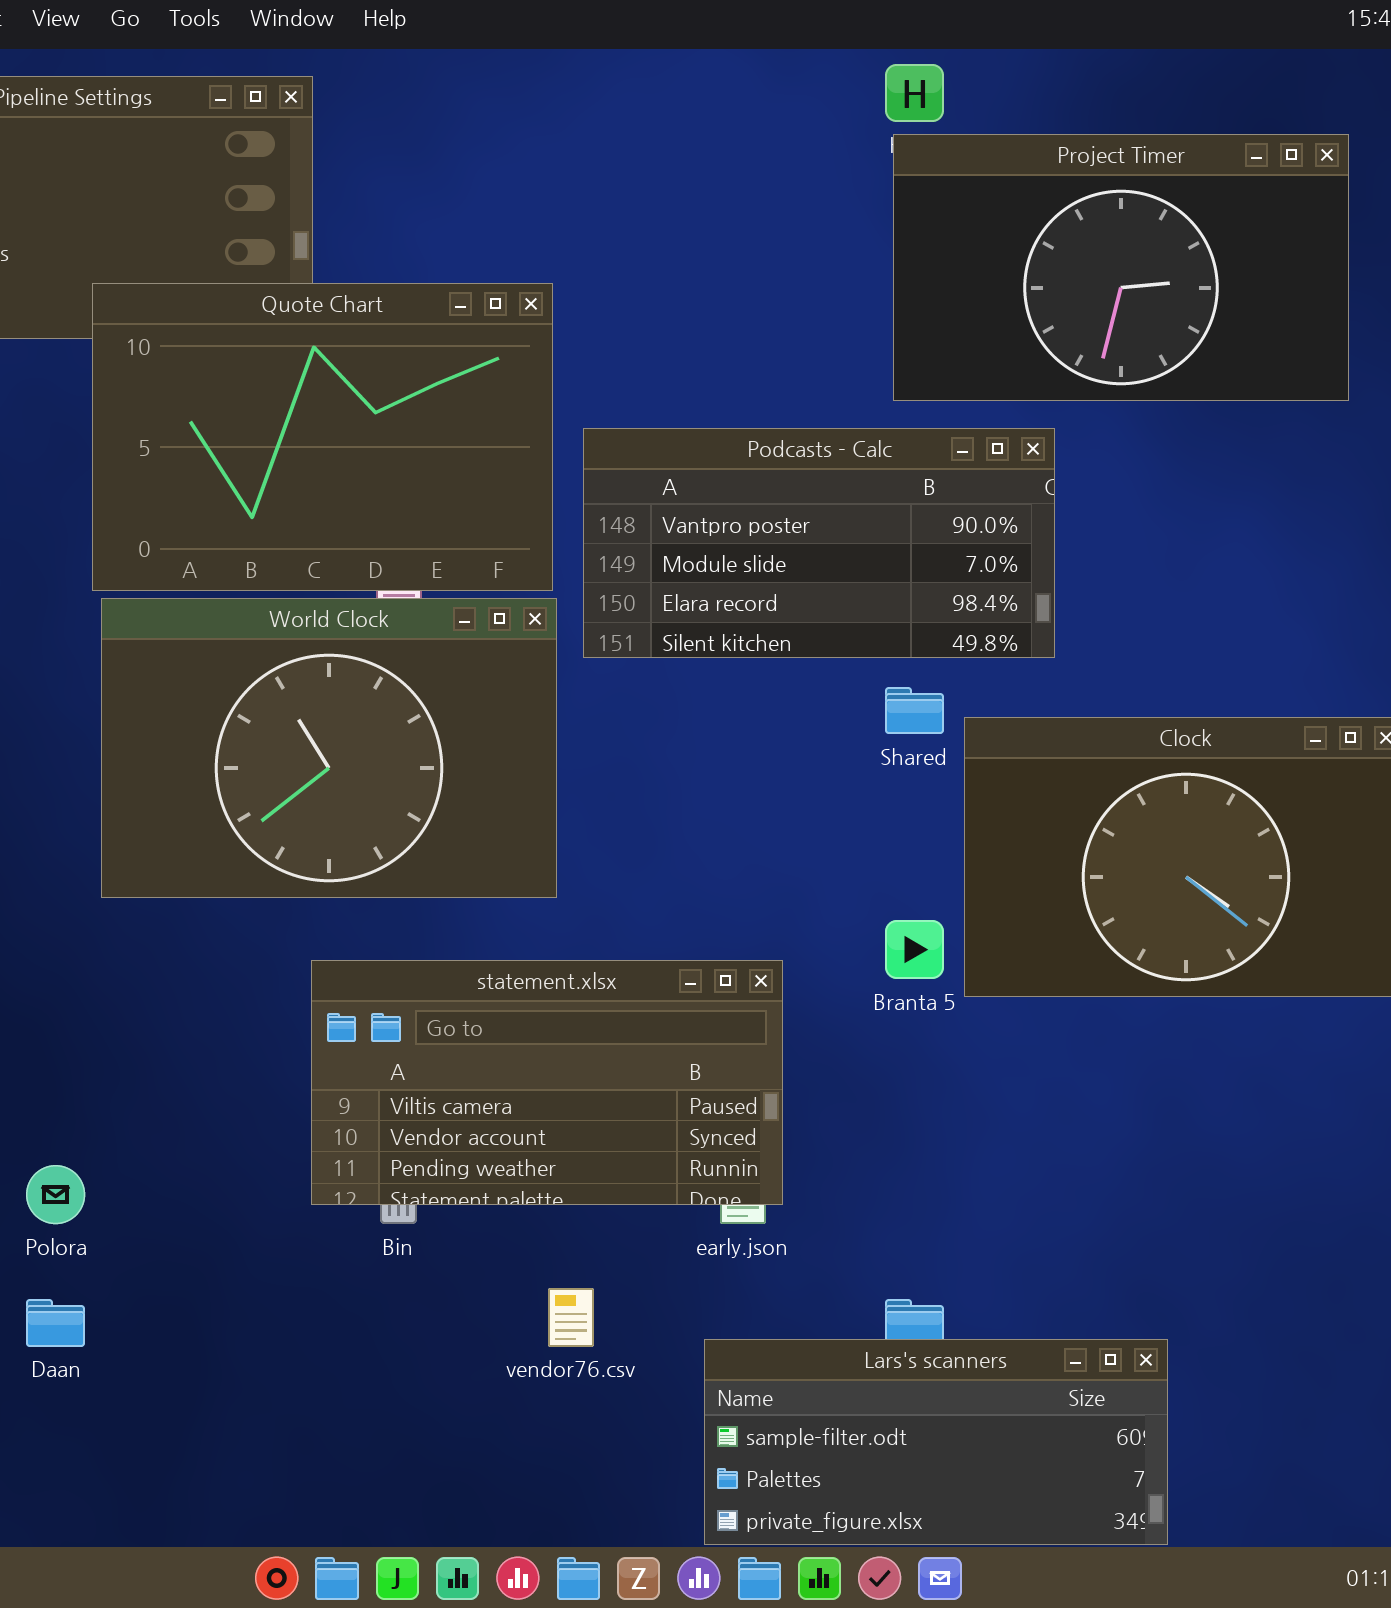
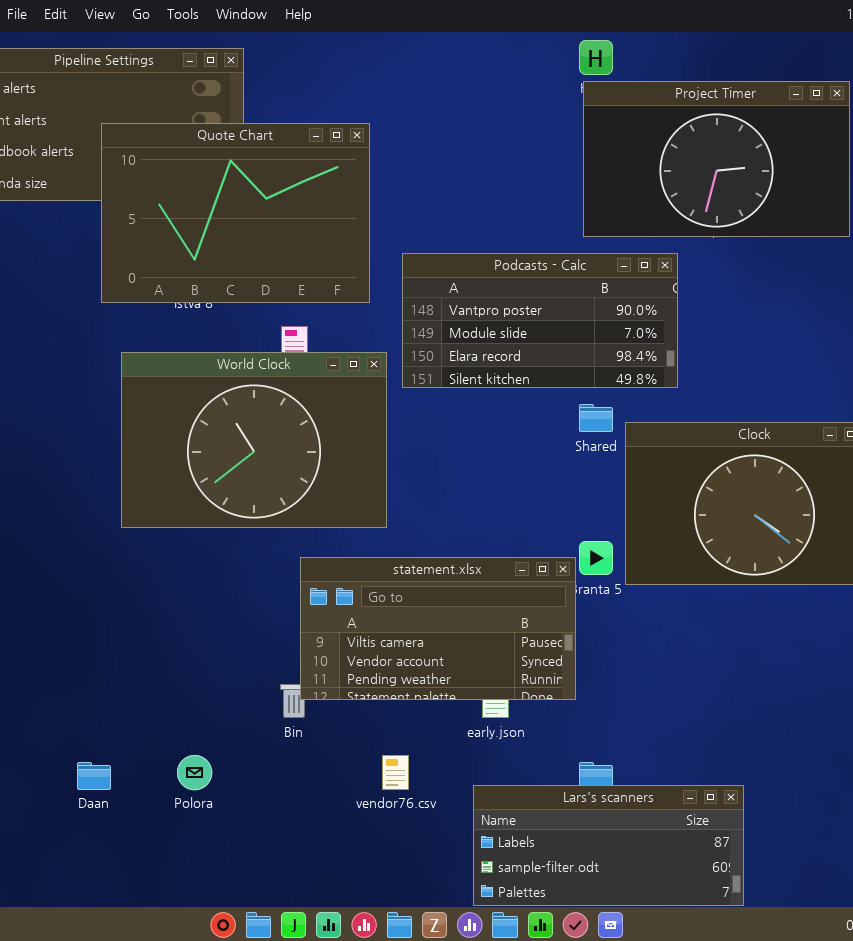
Quote Chart: [92,283,553,591] -> [101,123,370,303], moved
statement.xlsx: [311,960,783,1205] -> [300,557,576,700], moved
Polora: [26,1165,85,1224] -> [177,755,212,790], moved
Lars's scanners: [704,1339,1168,1545] -> [473,785,744,906], scrolled up 1 row

